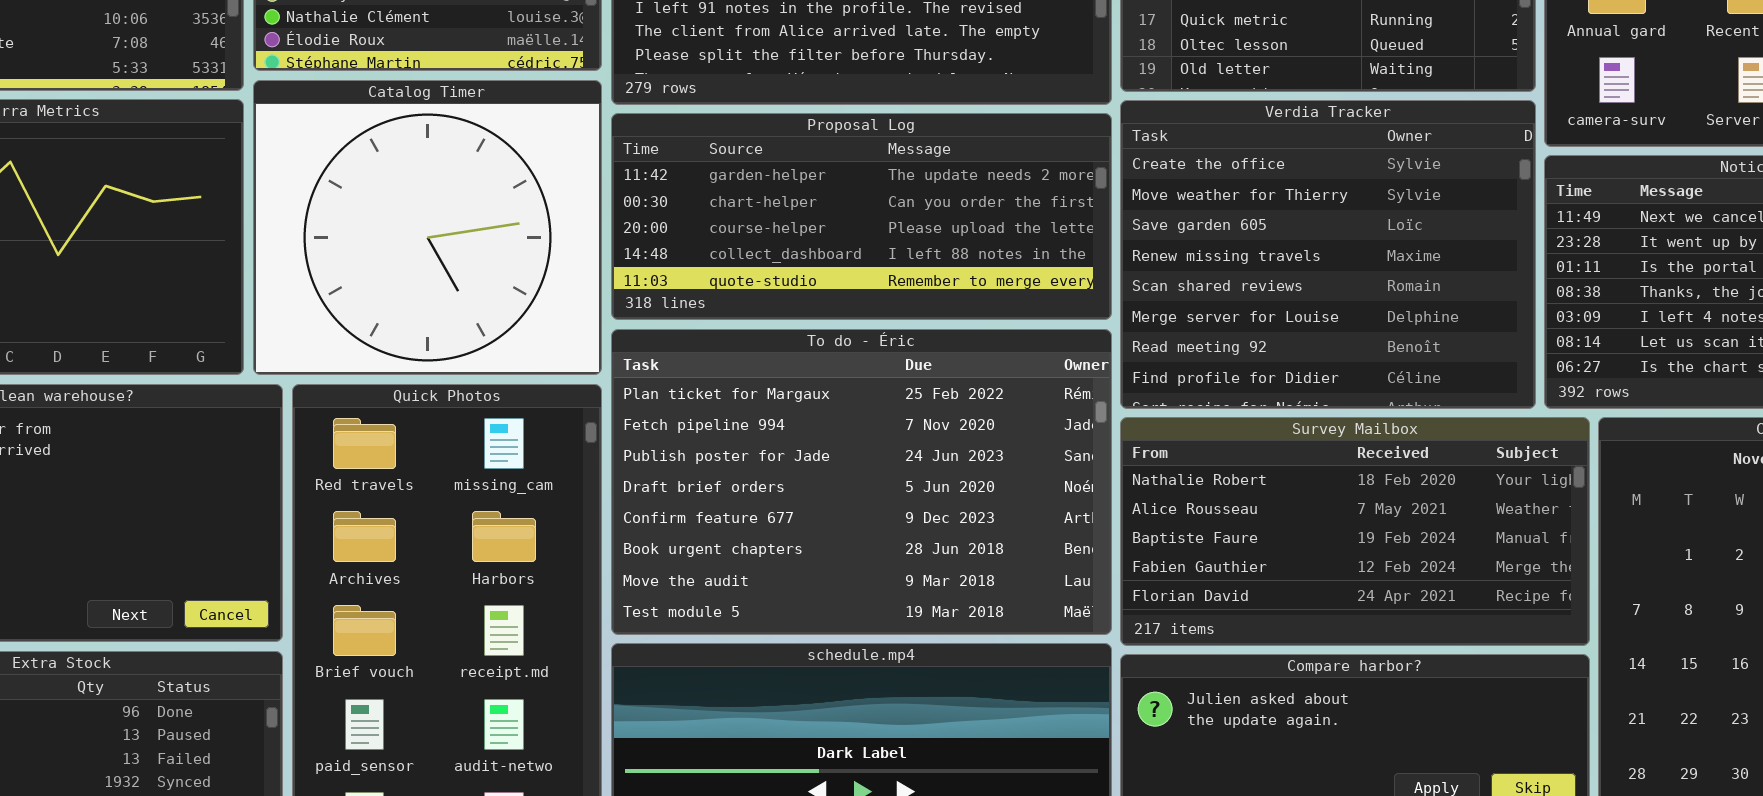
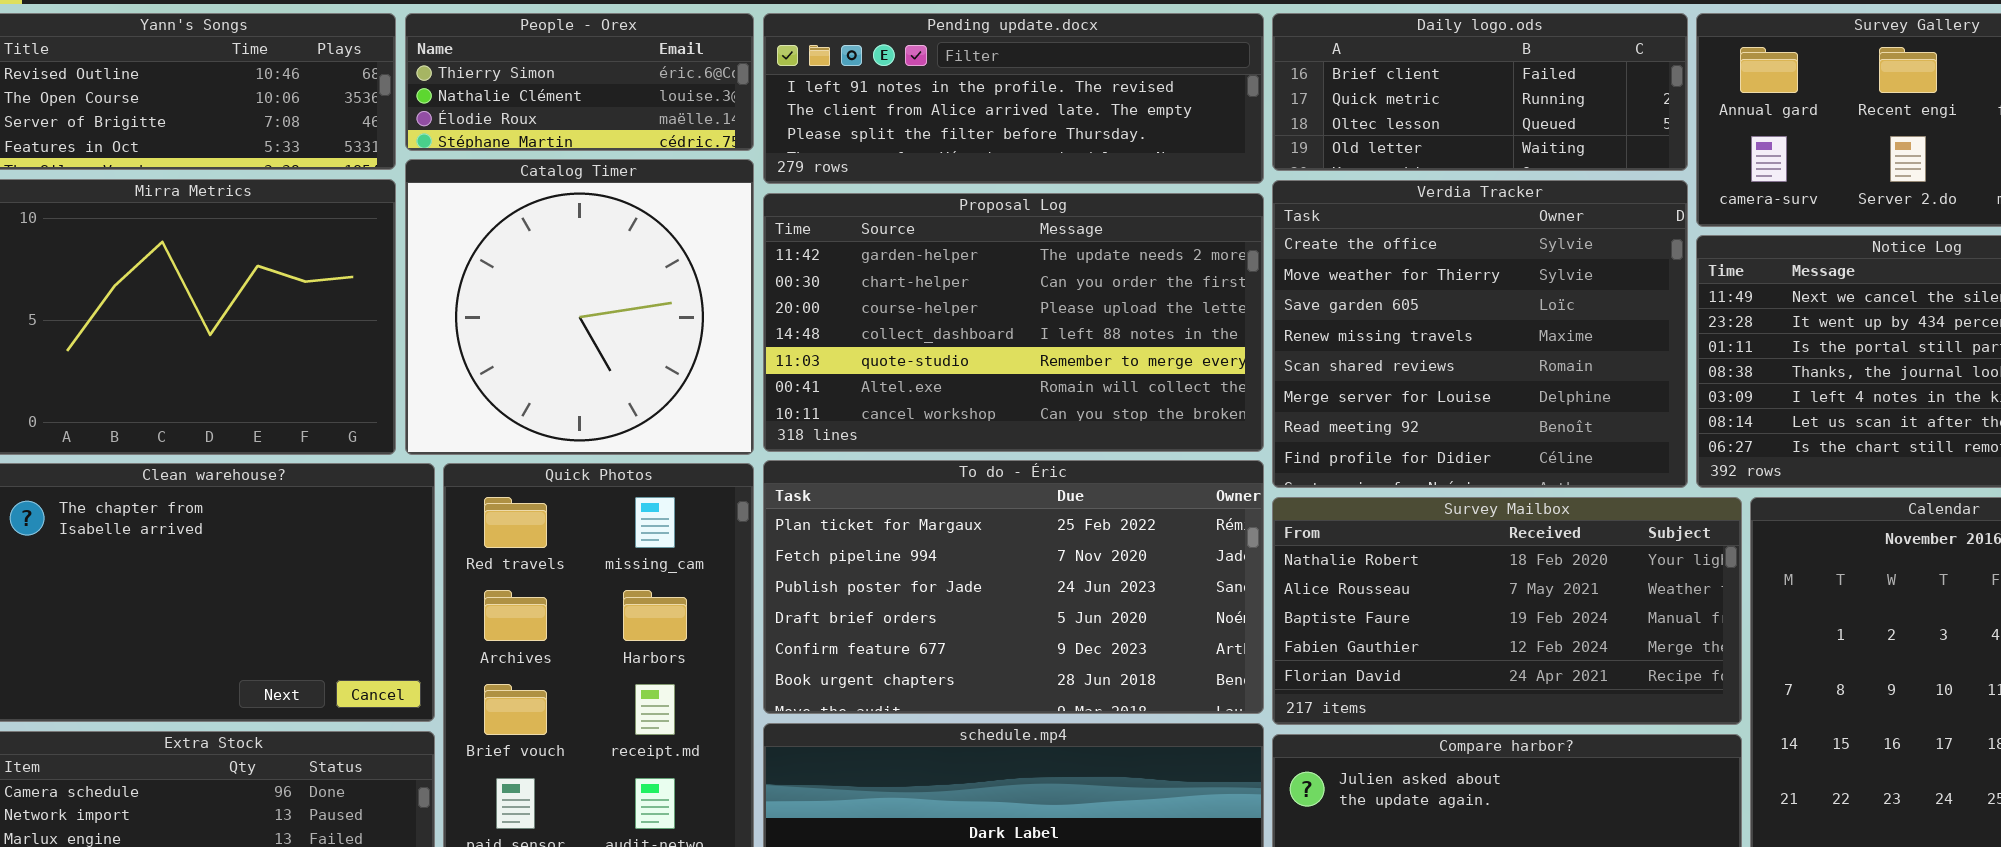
Proposal Log: [611,113,1112,320] -> [763,193,1264,452], resized
To do - Éric: [611,329,1112,635] -> [763,460,1264,714], resized

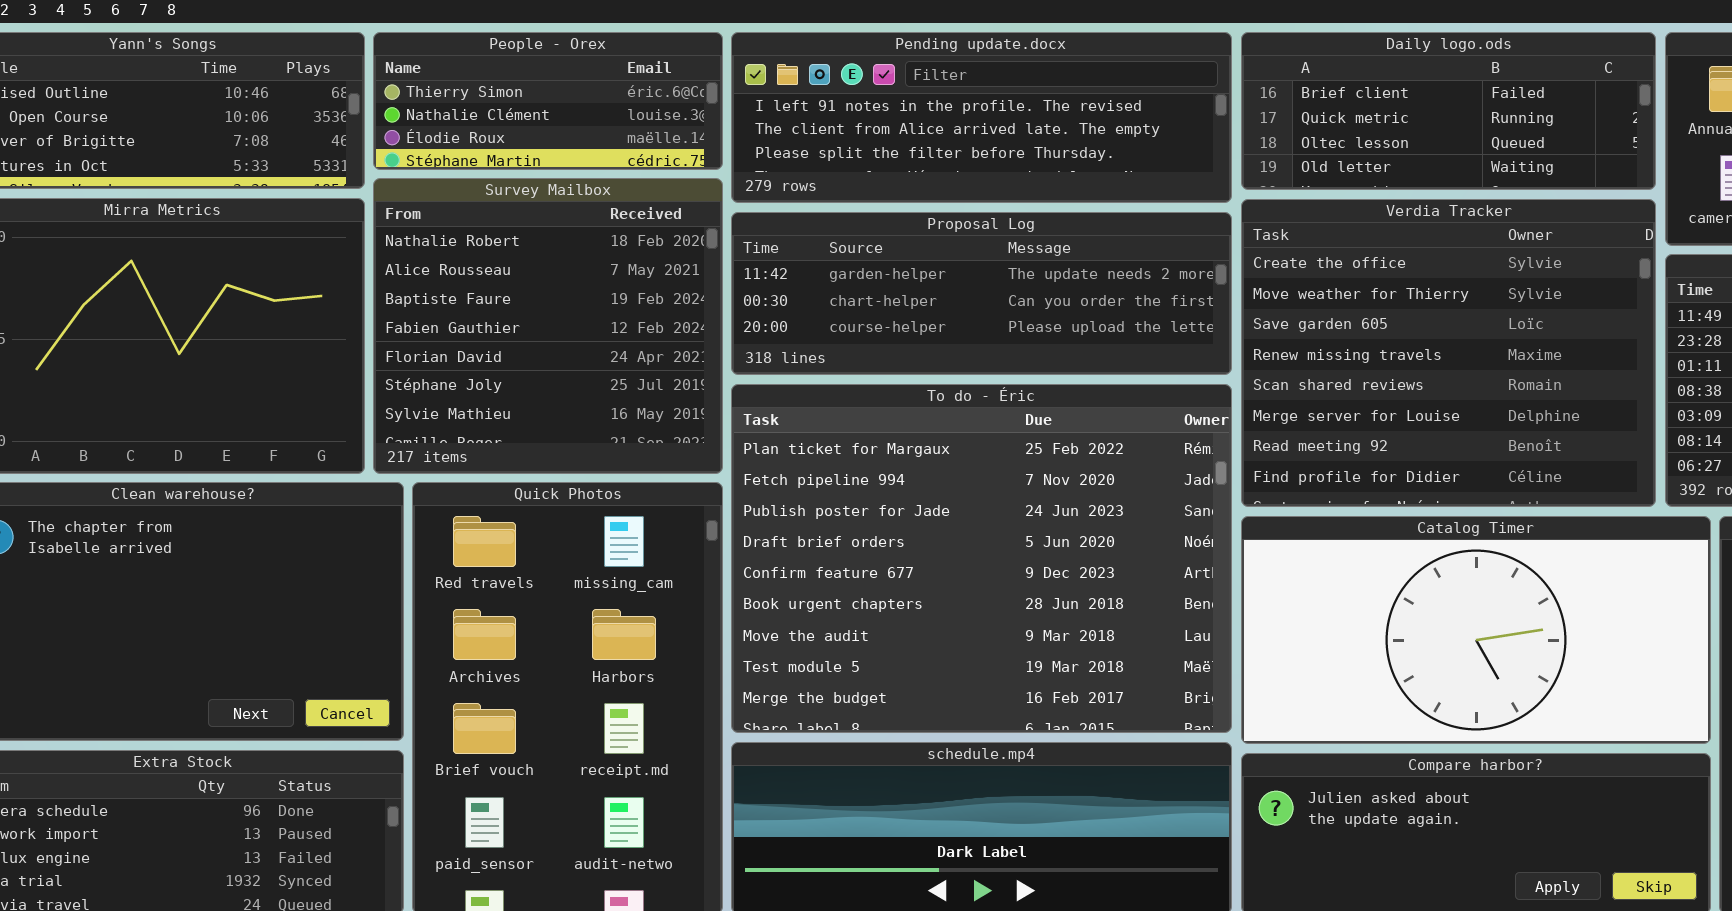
Catalog Timer: [405,159,754,455] -> [1241,516,1711,744], moved, resized
Proposal Log: [763,193,1264,452] -> [731,212,1232,375], resized
To do - Éric: [763,460,1264,714] -> [731,384,1232,733], resized
Survey Mailbox: [1272,497,1742,725] -> [373,178,723,474], moved, resized

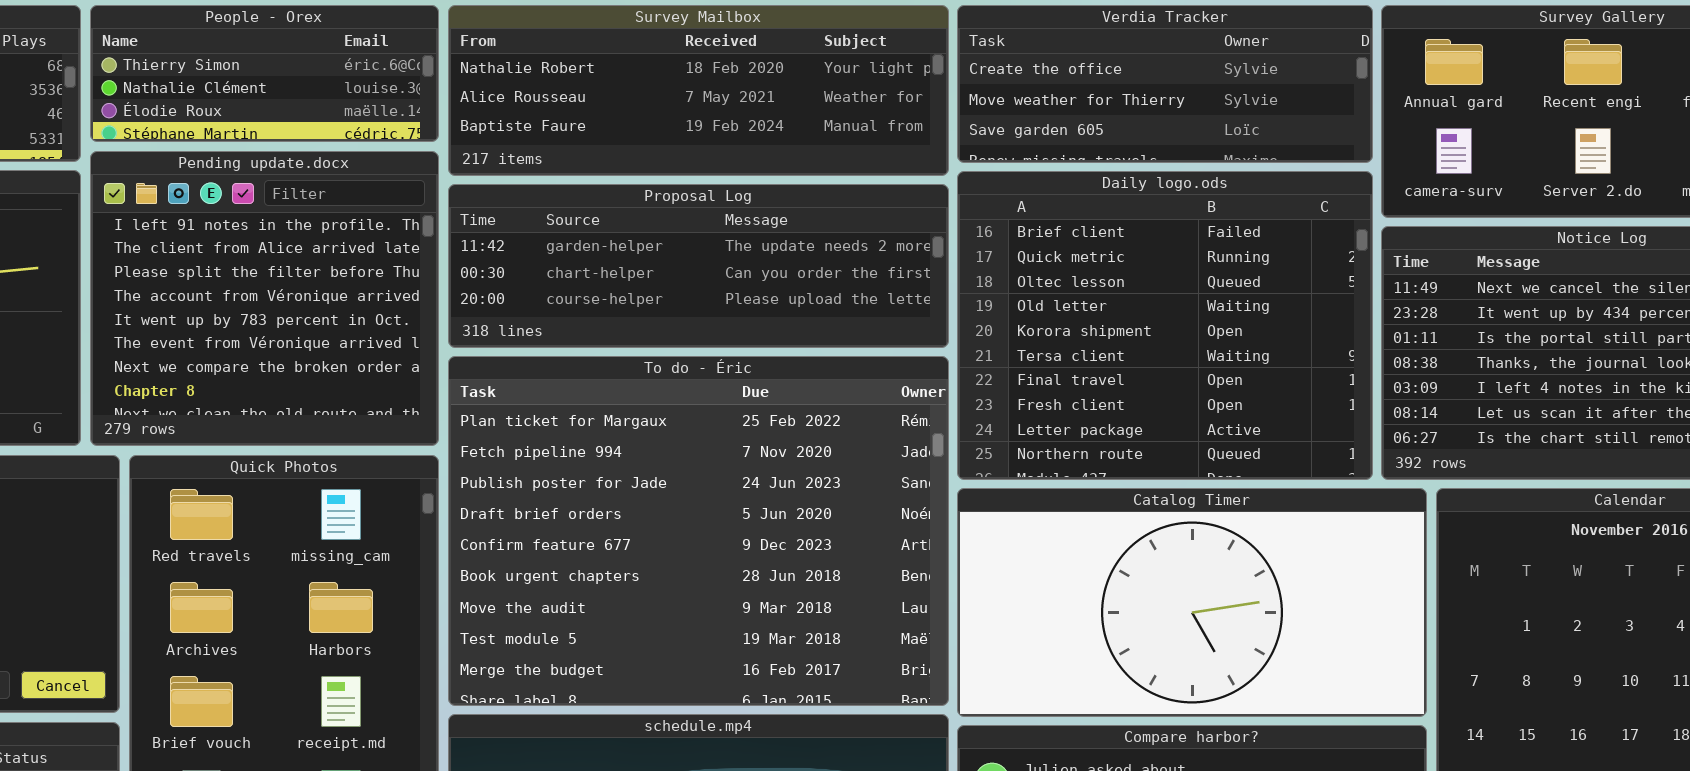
Pending update.docx: [731,32,1232,203] -> [90,151,439,446], moved, resized
Daily logo.ods: [1241,32,1656,190] -> [957,171,1373,480], moved, resized
Survey Mailbox: [373,178,723,474] -> [448,5,949,176], moved, resized
Verdia Tracker: [1241,199,1656,507] -> [957,5,1373,163], moved, resized

